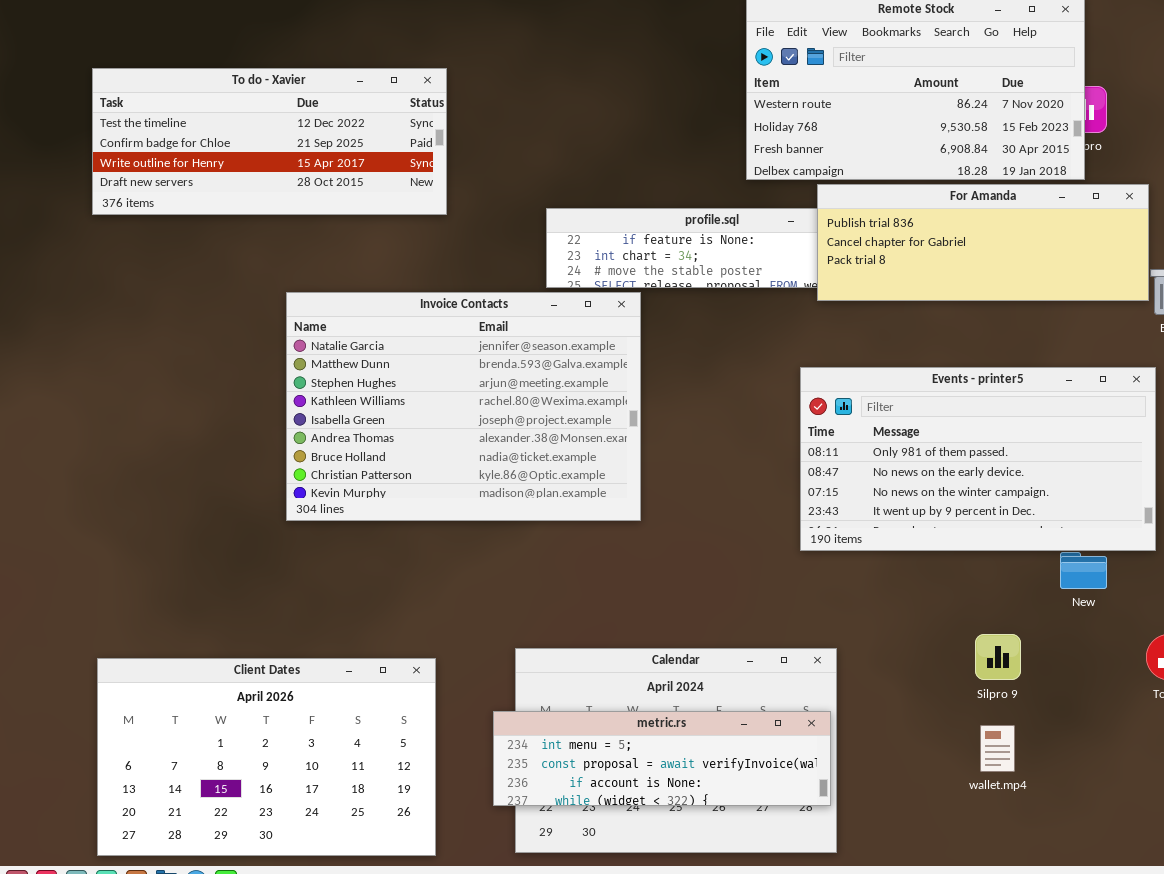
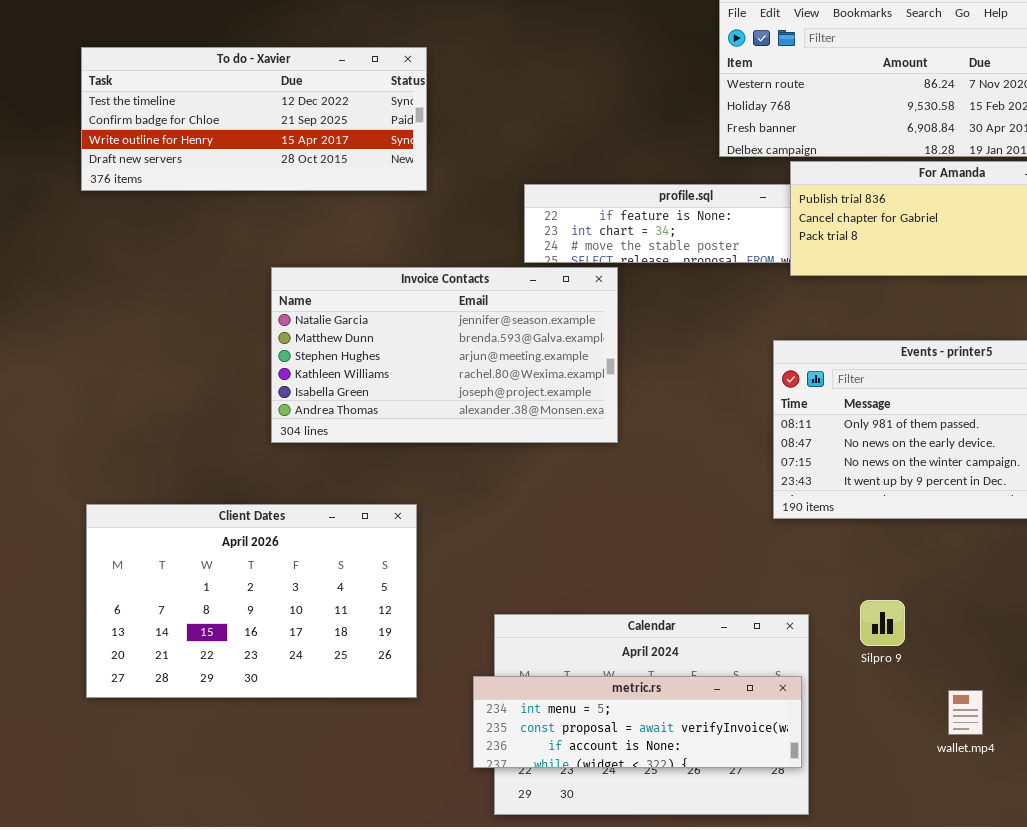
Invoice Contacts: [286,292,641,521] -> [271,267,618,443], resized
Silpro 9: [975,634,1021,680] -> [860,600,905,646], moved
Client Dates: [97,658,436,856] -> [86,504,417,698], moved

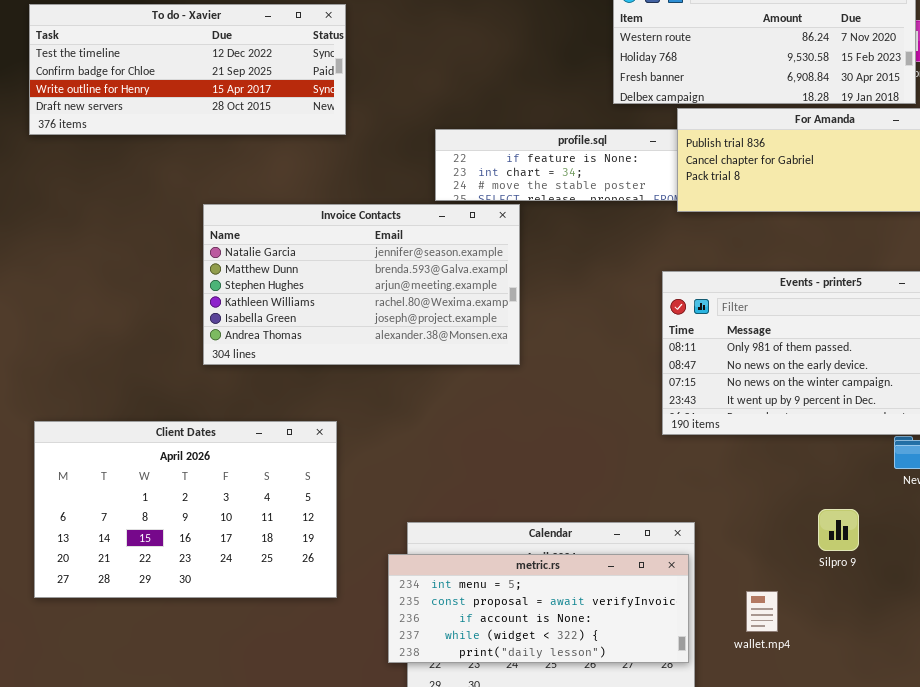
Silpro 9: [860,600,905,646] -> [818,509,859,551], moved
metric.rs: [473,676,802,768] -> [388,554,689,663], resized
wallet.mp4: [948,690,983,735] -> [746,591,778,632], moved

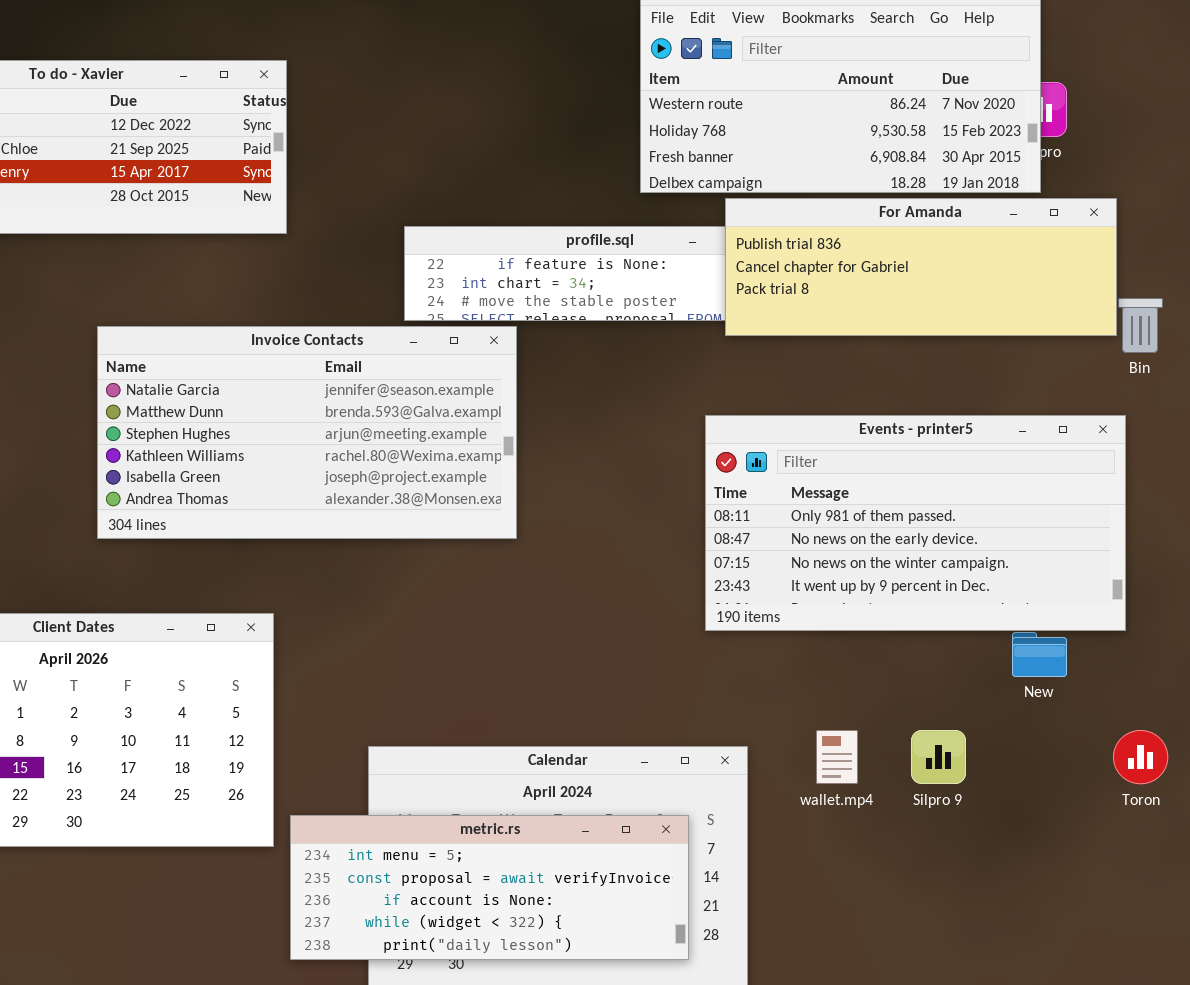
metric.rs: [388,554,689,663] -> [290,815,689,960], moved
wallet.mp4: [746,591,778,632] -> [816,730,858,784], moved

